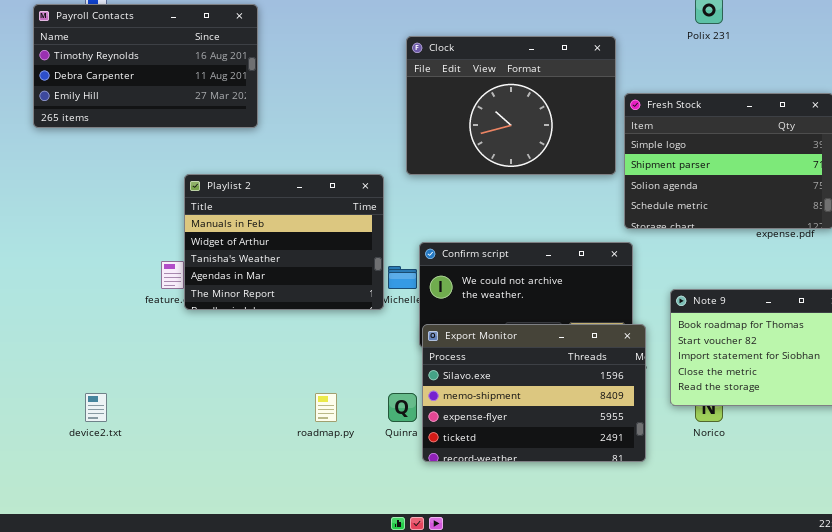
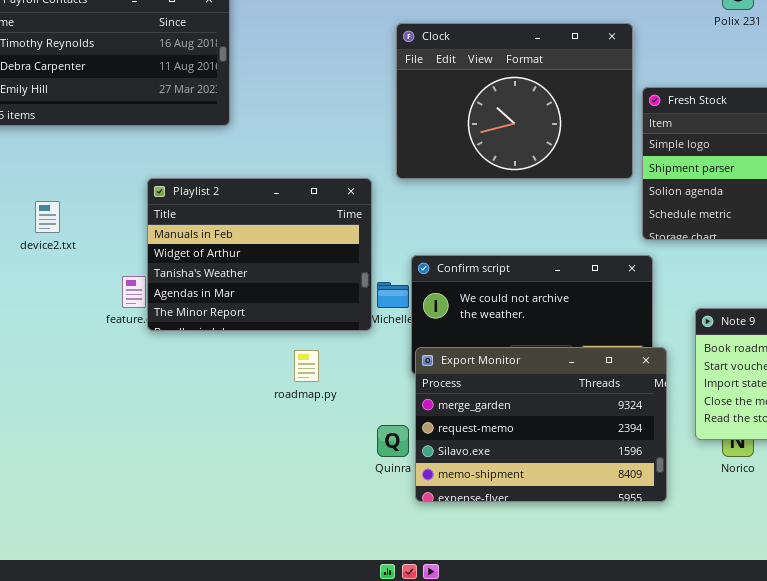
Export Monitor: [422,324,646,462] -> [415,347,667,502], scrolled up 2 rows
device2.txt: [85,393,107,422] -> [35,201,60,233], moved
roadmap.py: [315,393,337,422] -> [294,350,319,382], moved

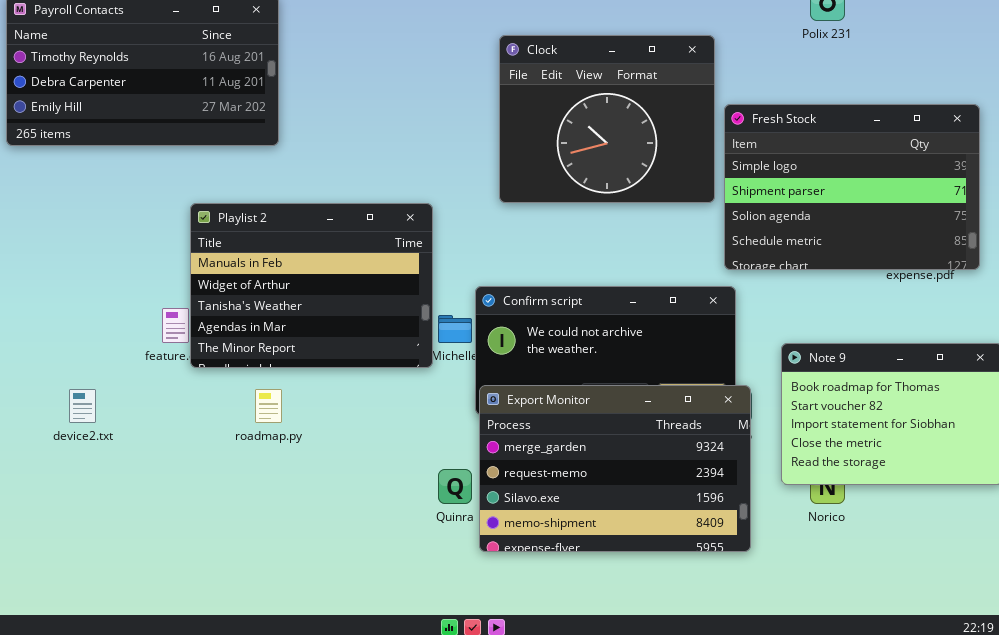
Clock: [396,23,633,179] -> [499,35,715,203], resized
device2.txt: [35,201,60,233] -> [69,389,96,423], moved
roadmap.py: [294,350,319,382] -> [255,389,282,423], moved

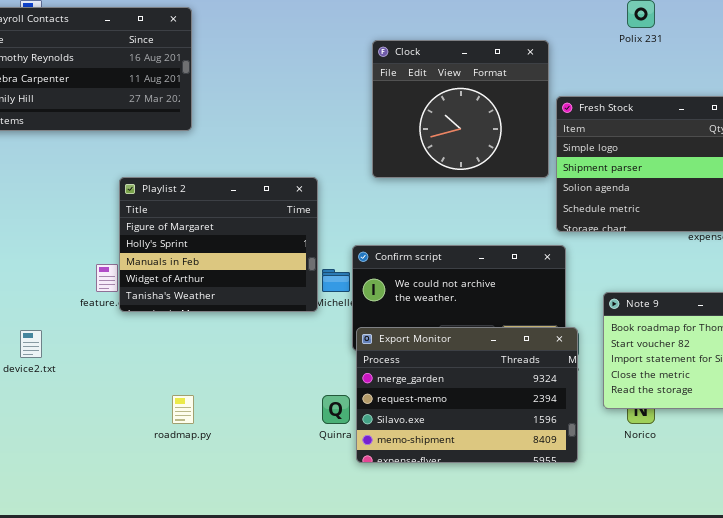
Playlist 2: [190,203,433,368] -> [119,177,318,312], scrolled up 2 rows
roadmap.py: [255,389,282,423] -> [172,395,194,424], moved

